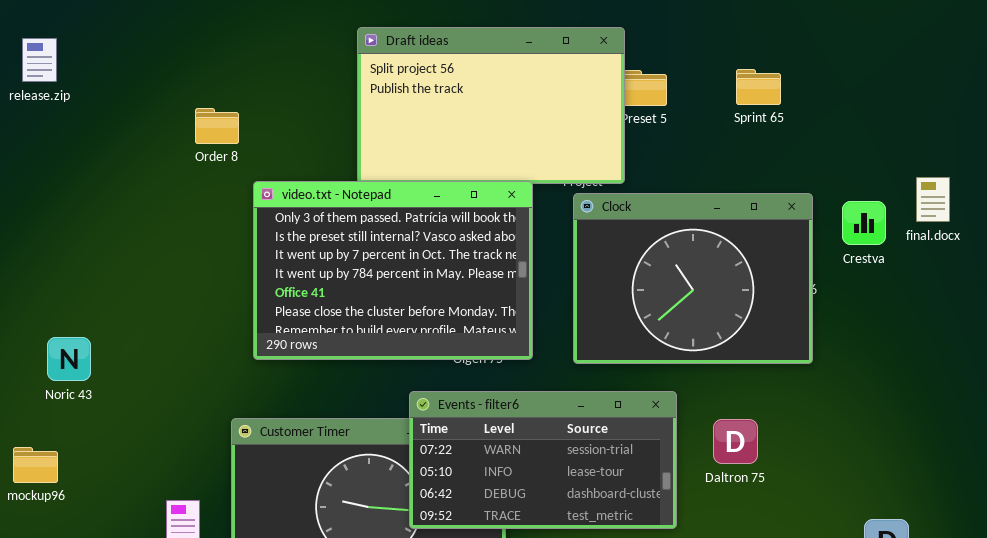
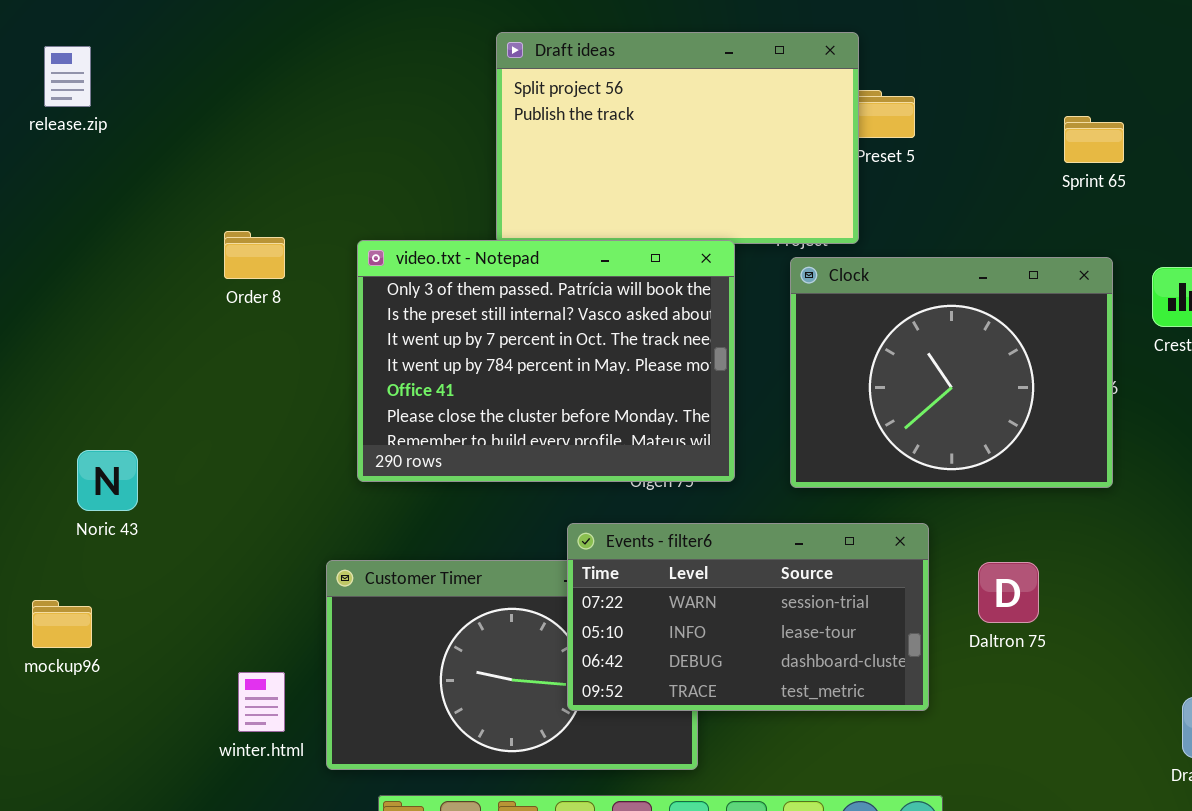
Sprint 65: [736,69,781,105] -> [1064,116,1124,163], moved
Order 8: [195,108,239,144] -> [224,231,285,279], moved

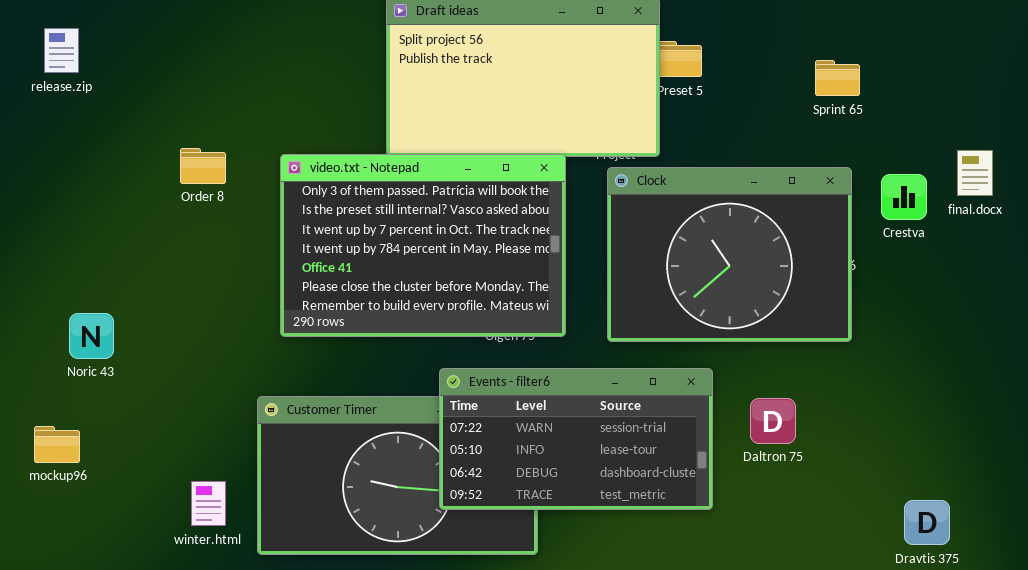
release.zip: [44,46,91,107] -> [44,28,79,73], moved

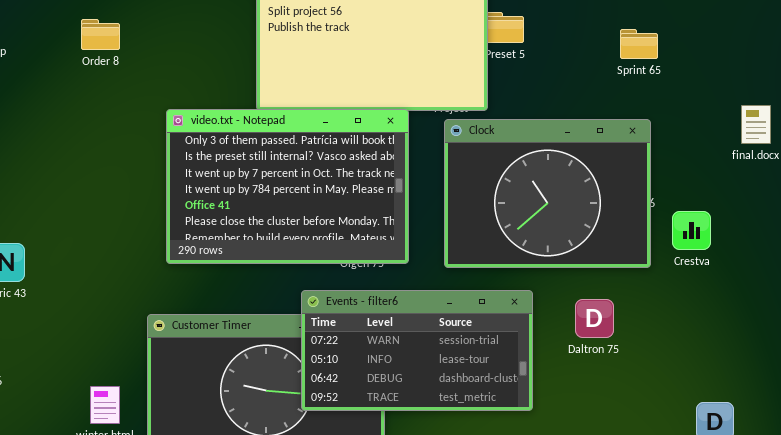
Order 8: [180,148,226,184] -> [81,19,120,50], moved
Crestva: [881,174,927,220] -> [672,211,711,250], moved
Daltron 75: [750,398,796,444] -> [575,299,614,338], moved

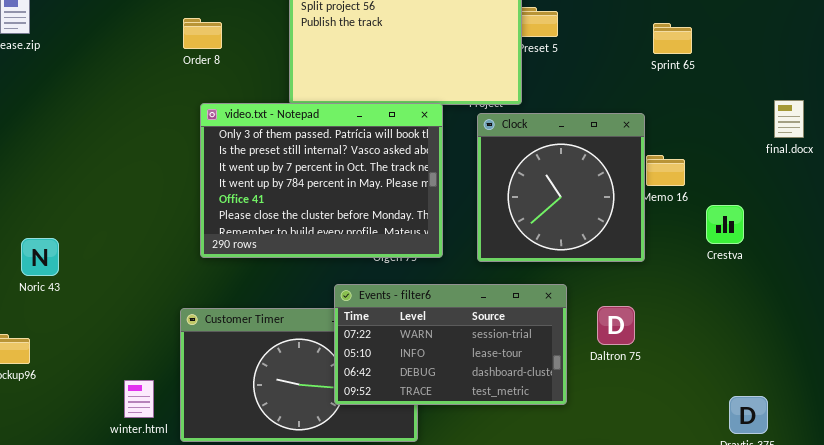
Order 8: [81,19,120,50] -> [183,18,222,49], moved
Clock: [444,119,651,268] -> [477,113,645,262], resized
Daltron 75: [575,299,614,338] -> [597,306,635,345], moved

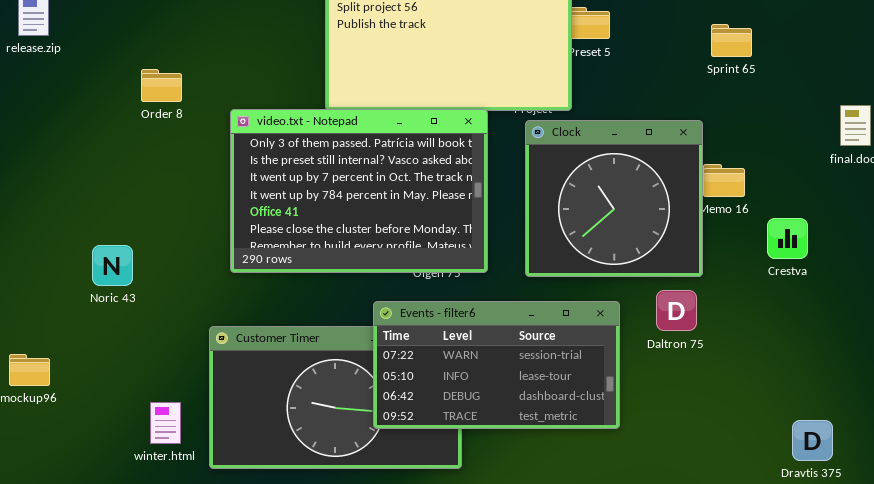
Order 8: [183,18,222,49] -> [141,69,182,102], moved
Noric 43: [21,238,59,276] -> [92,245,133,286], moved
Daltron 75: [597,306,635,345] -> [656,290,697,331], moved

